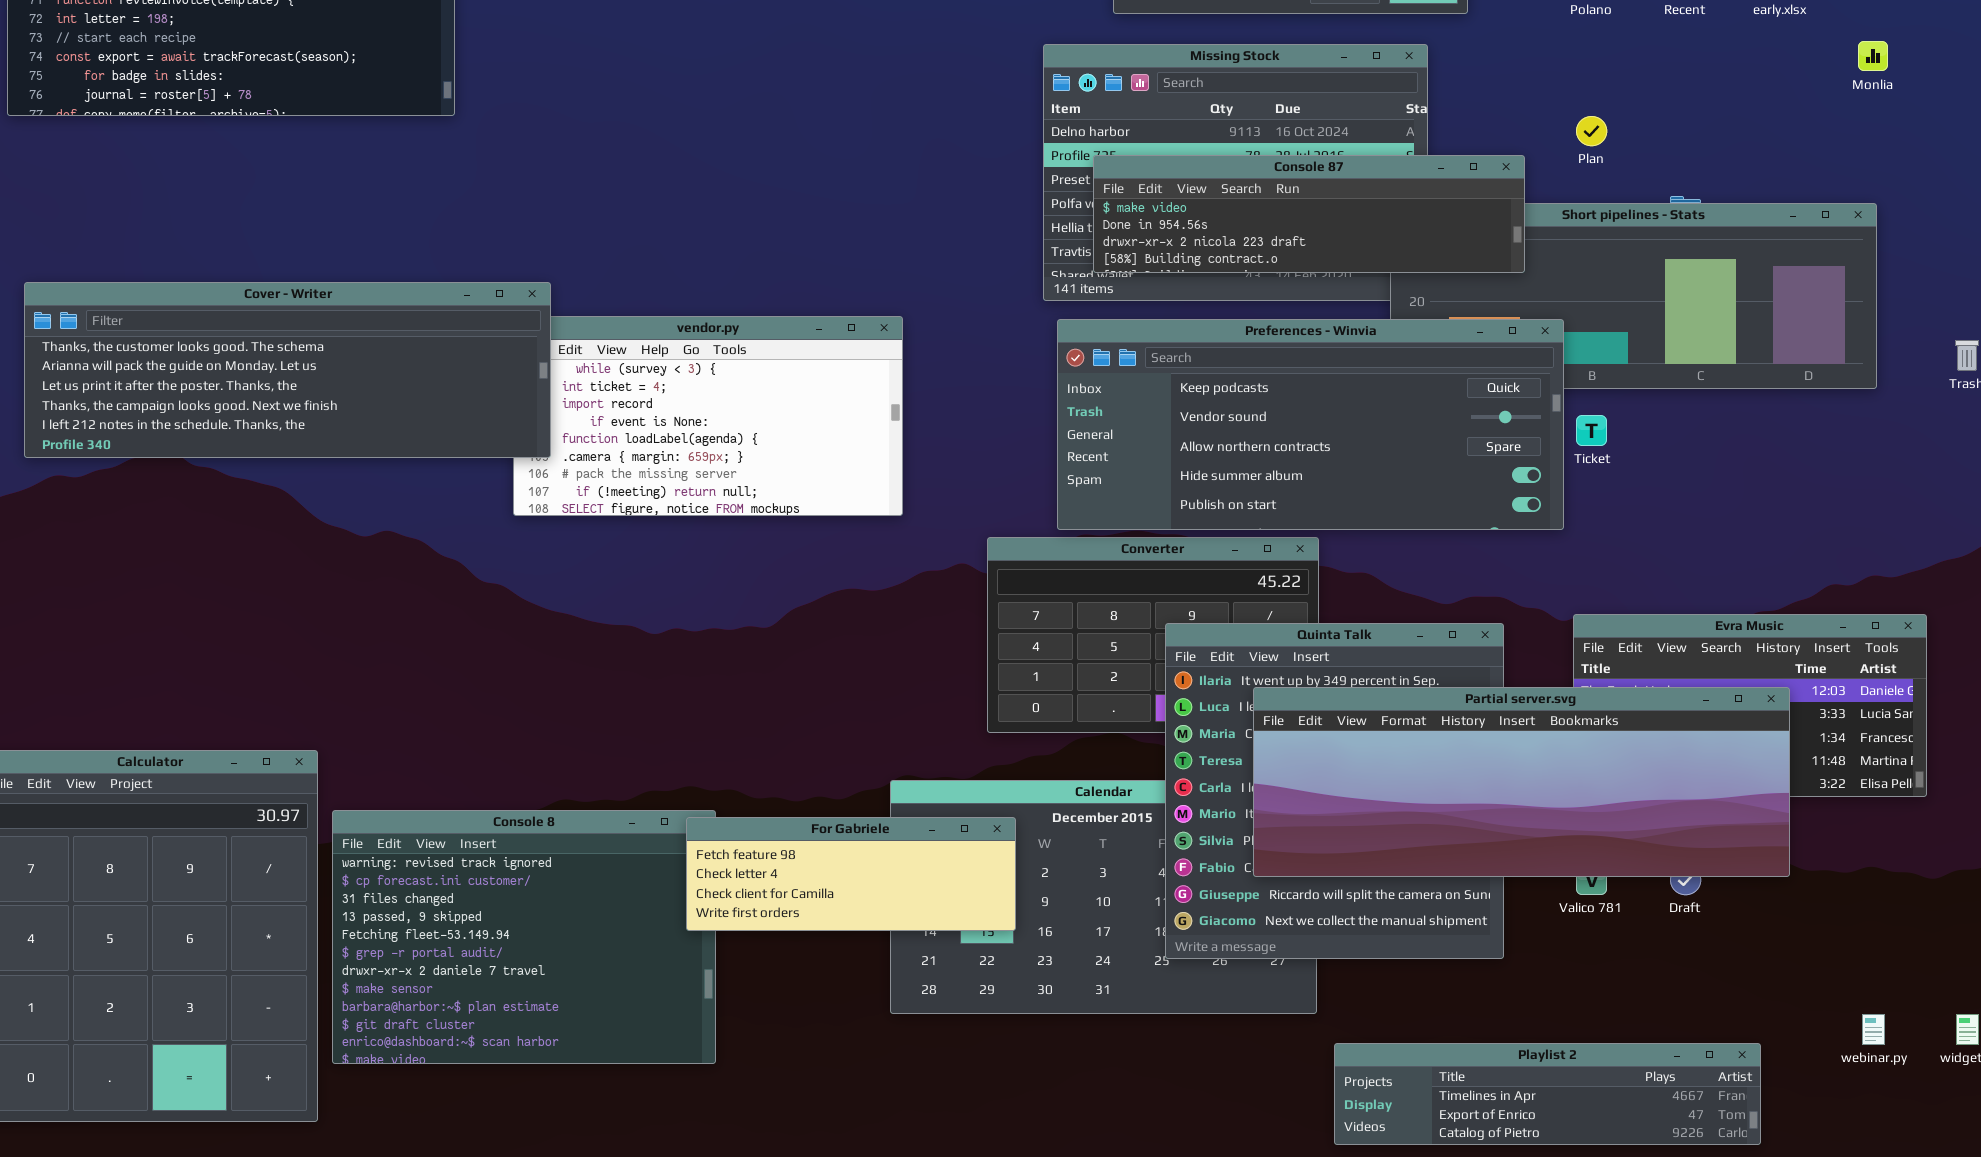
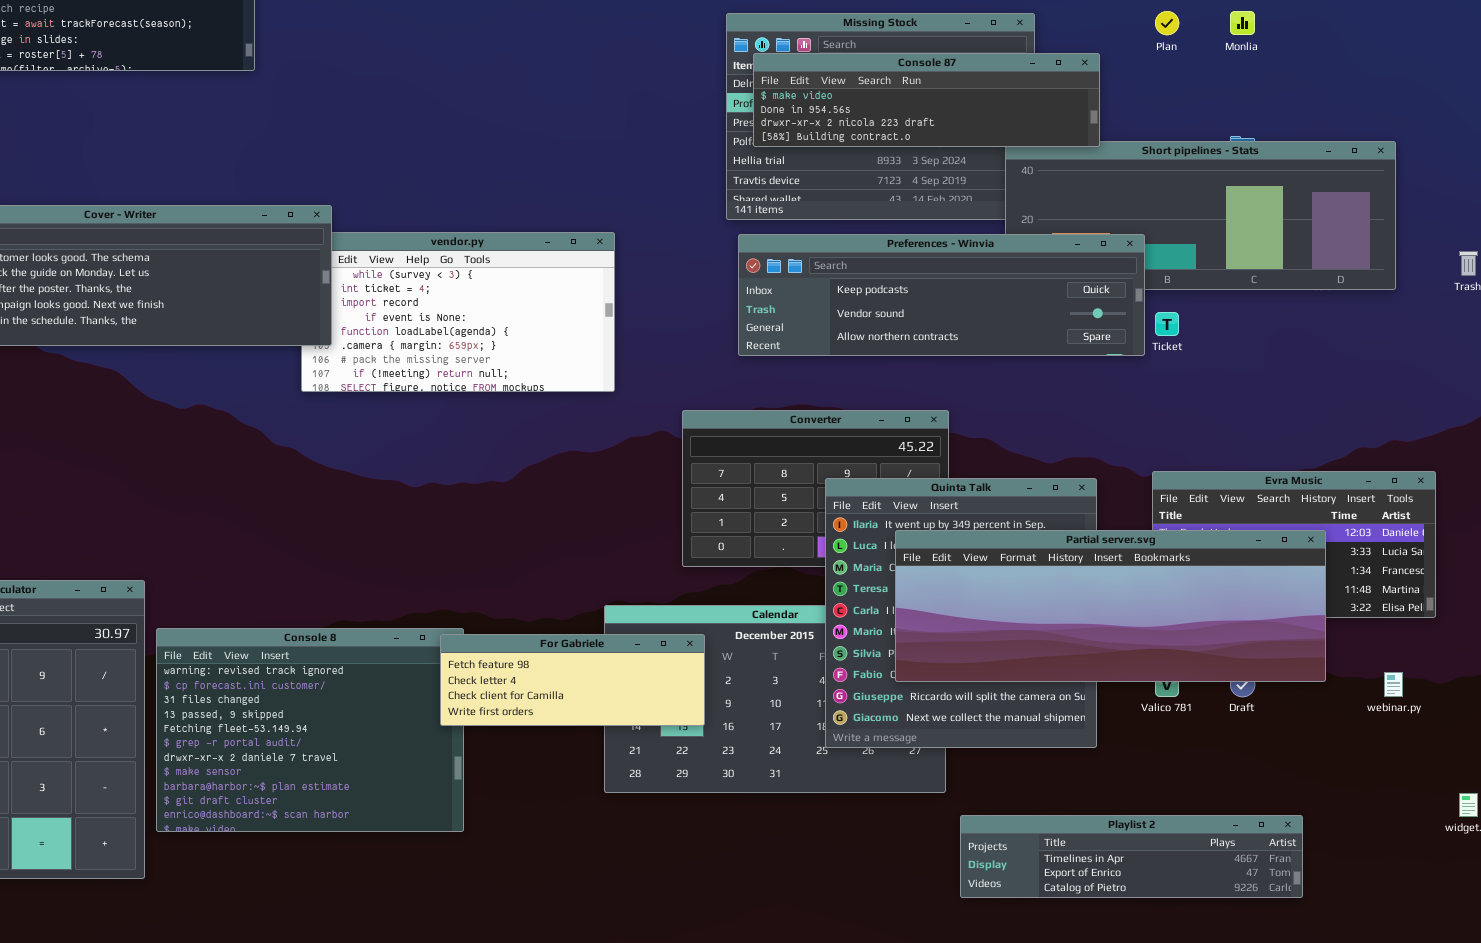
Monlia: [1858,41,1888,71] -> [1230,11,1255,35], moved
Plan: [1576,116,1607,146] -> [1155,11,1179,35], moved
Console 87: [1093,155,1525,273] -> [753,53,1100,147], moved
Preferences - Winvia: [1057,319,1564,530] -> [738,234,1145,356], resized
webinar.py: [1862,1014,1885,1045] -> [1384,672,1403,697], moved

